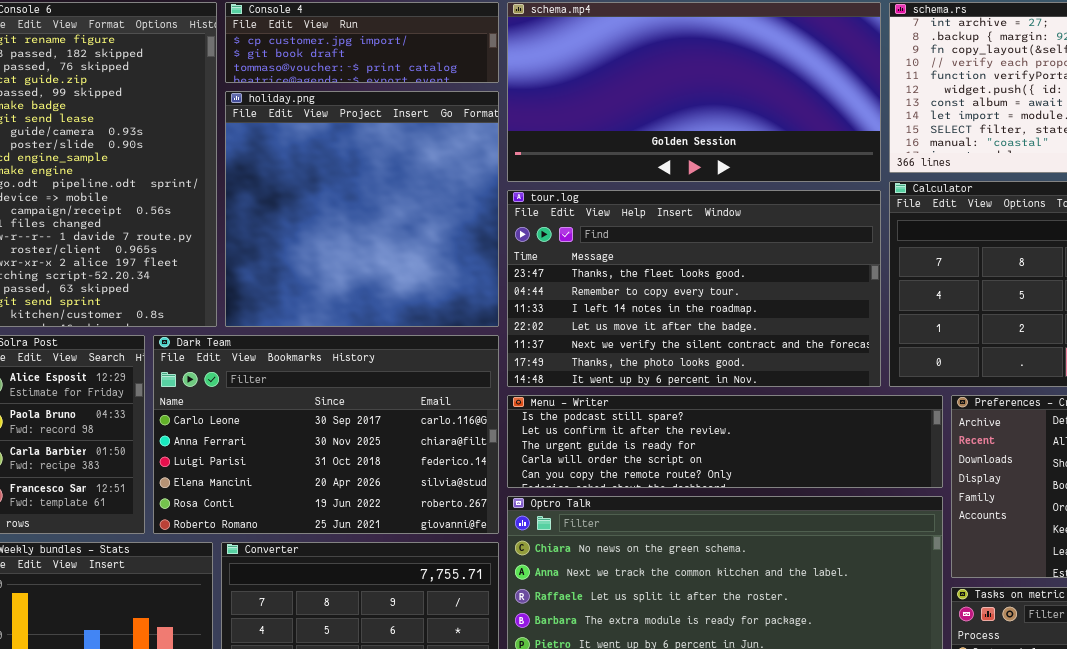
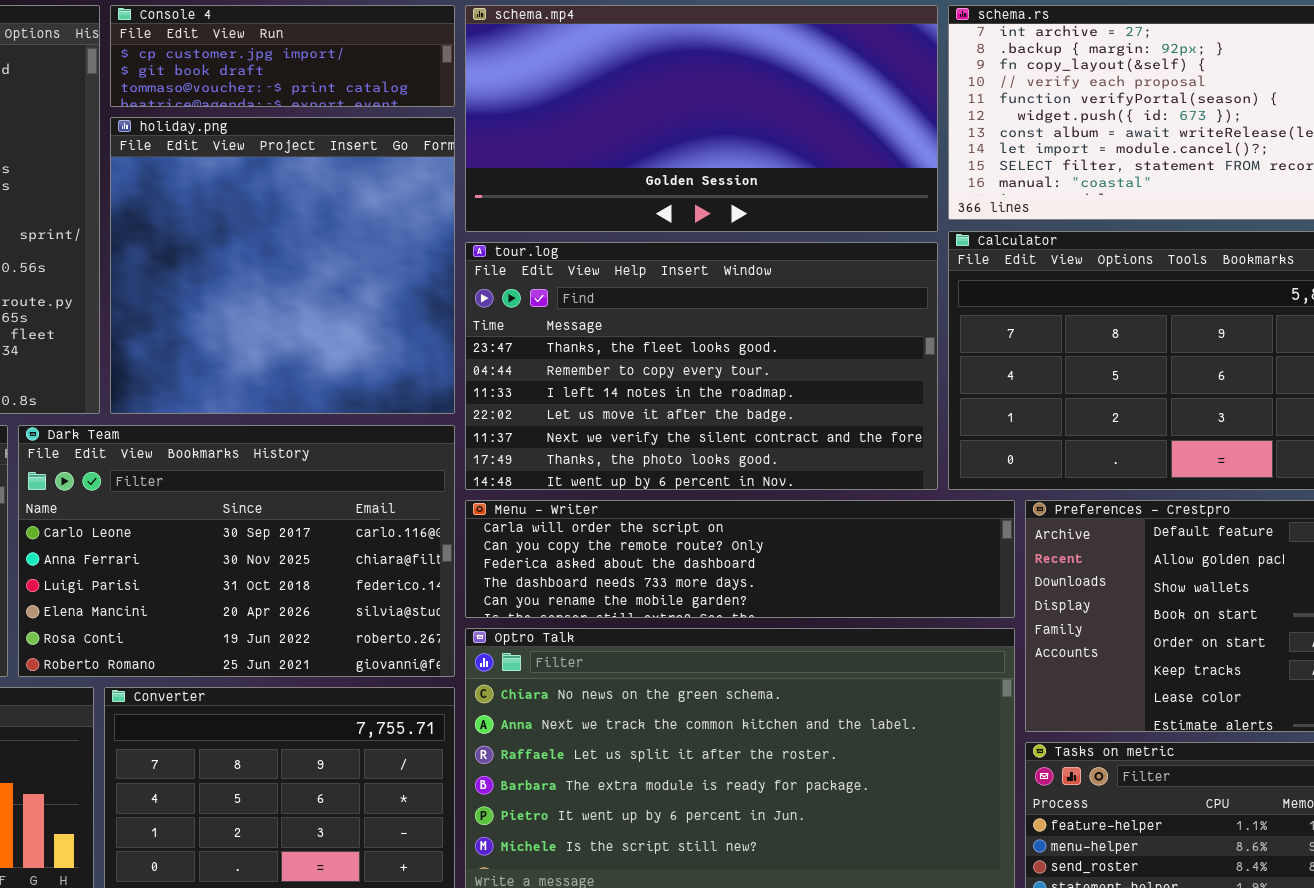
Menu - Writer: [507,395,943,488] -> [465,500,1015,618], scrolled down 3 rows

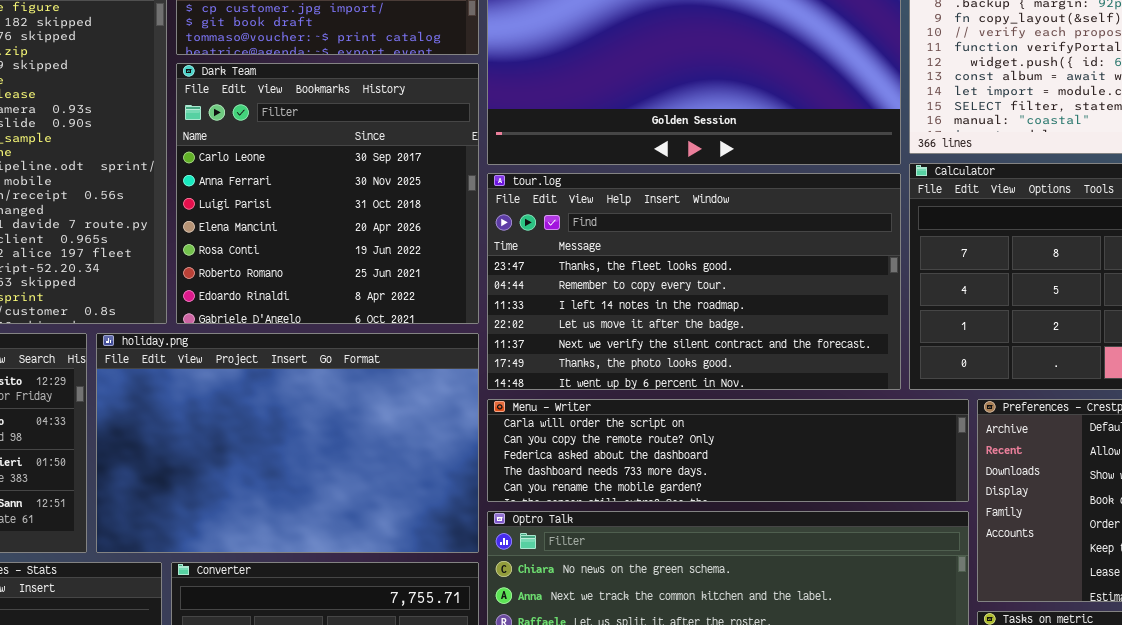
holiday.png: [110,117,455,414] -> [96,333,479,553], moved, resized
Dark Team: [18,425,455,677] -> [176,63,479,324], moved, resized

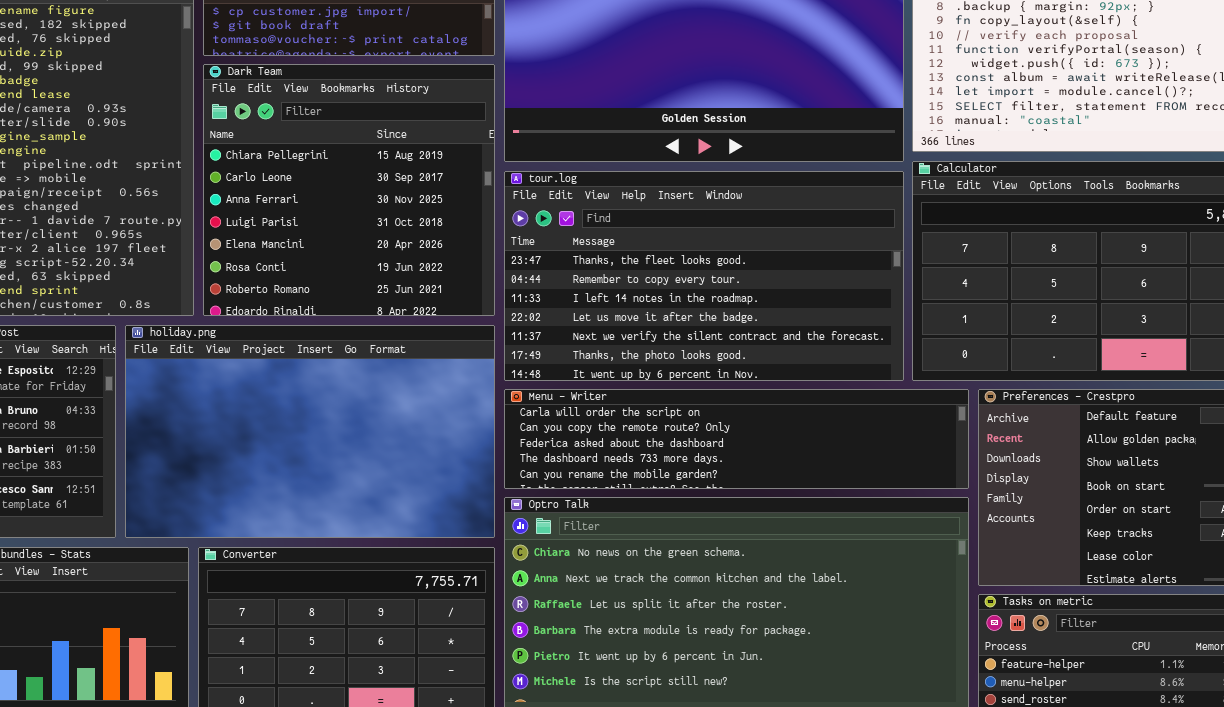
Dark Team: [176,63,479,324] -> [203,64,495,316], scrolled up 1 row

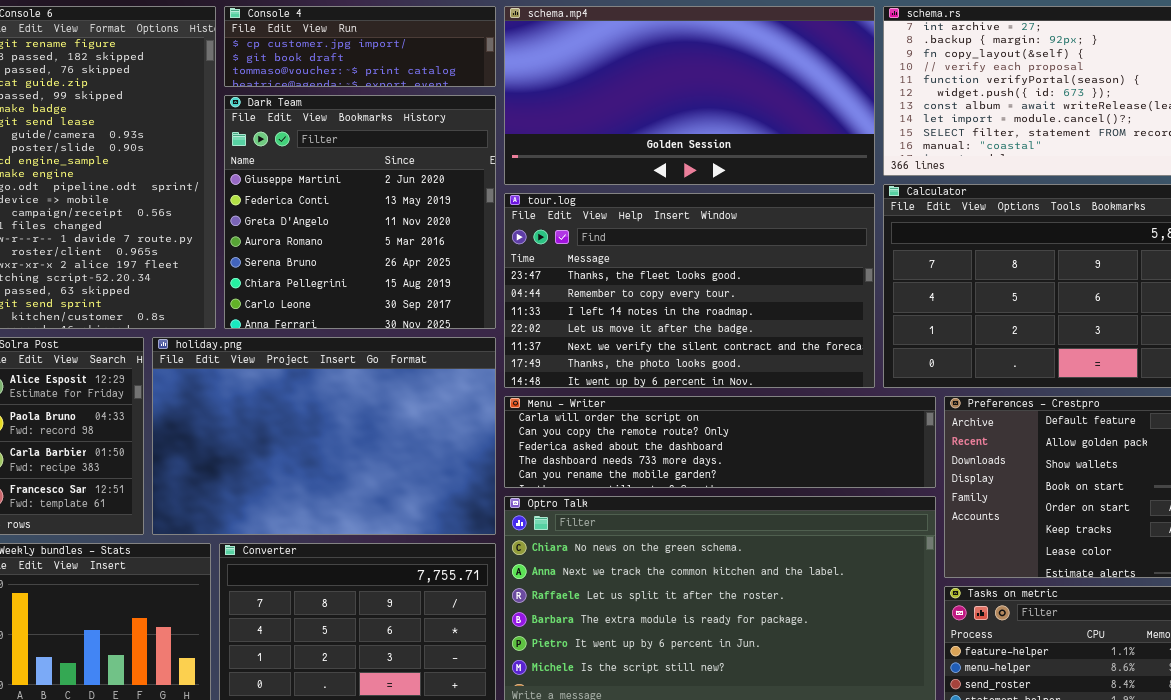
Dark Team: [203,64,495,316] -> [224,95,496,329], scrolled up 5 rows

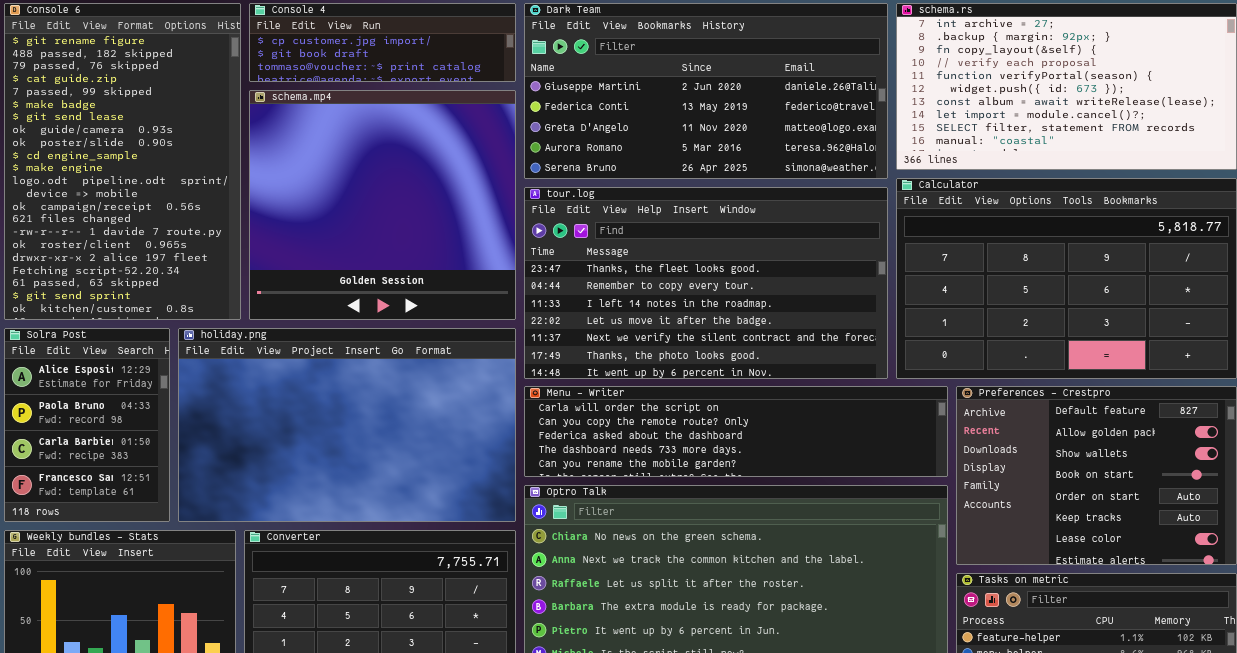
schema.mp4: [504,6,875,185] -> [249,90,516,320], moved, resized
Dark Team: [224,95,496,329] -> [524,3,888,179], moved, resized

